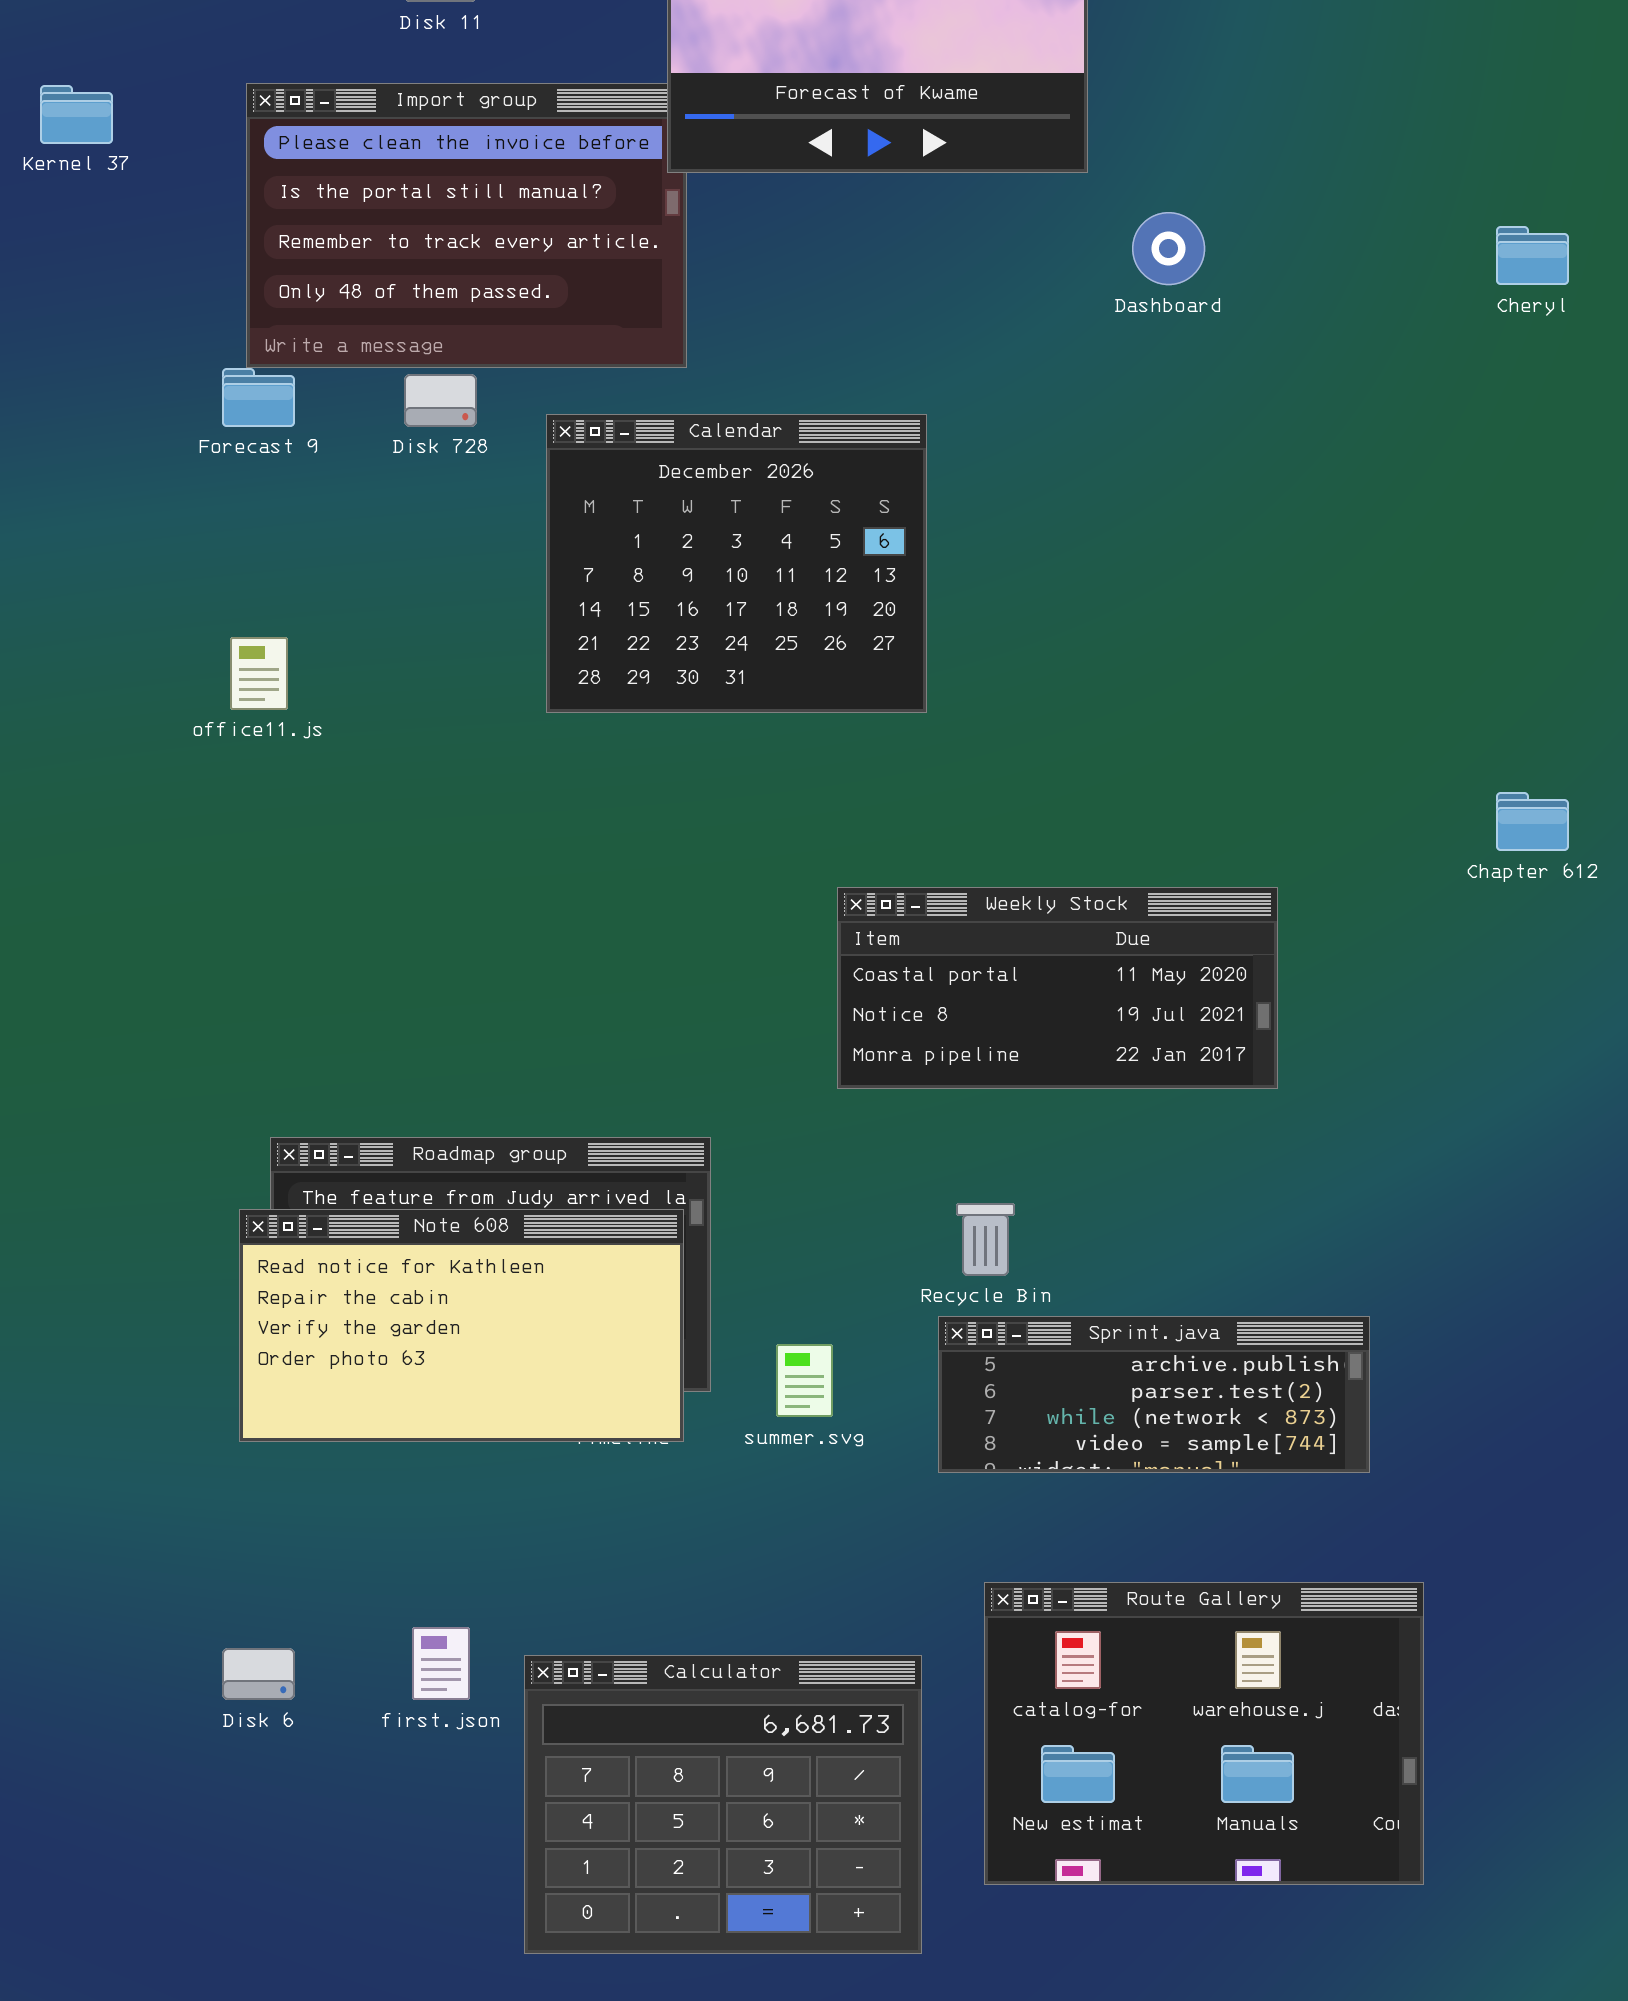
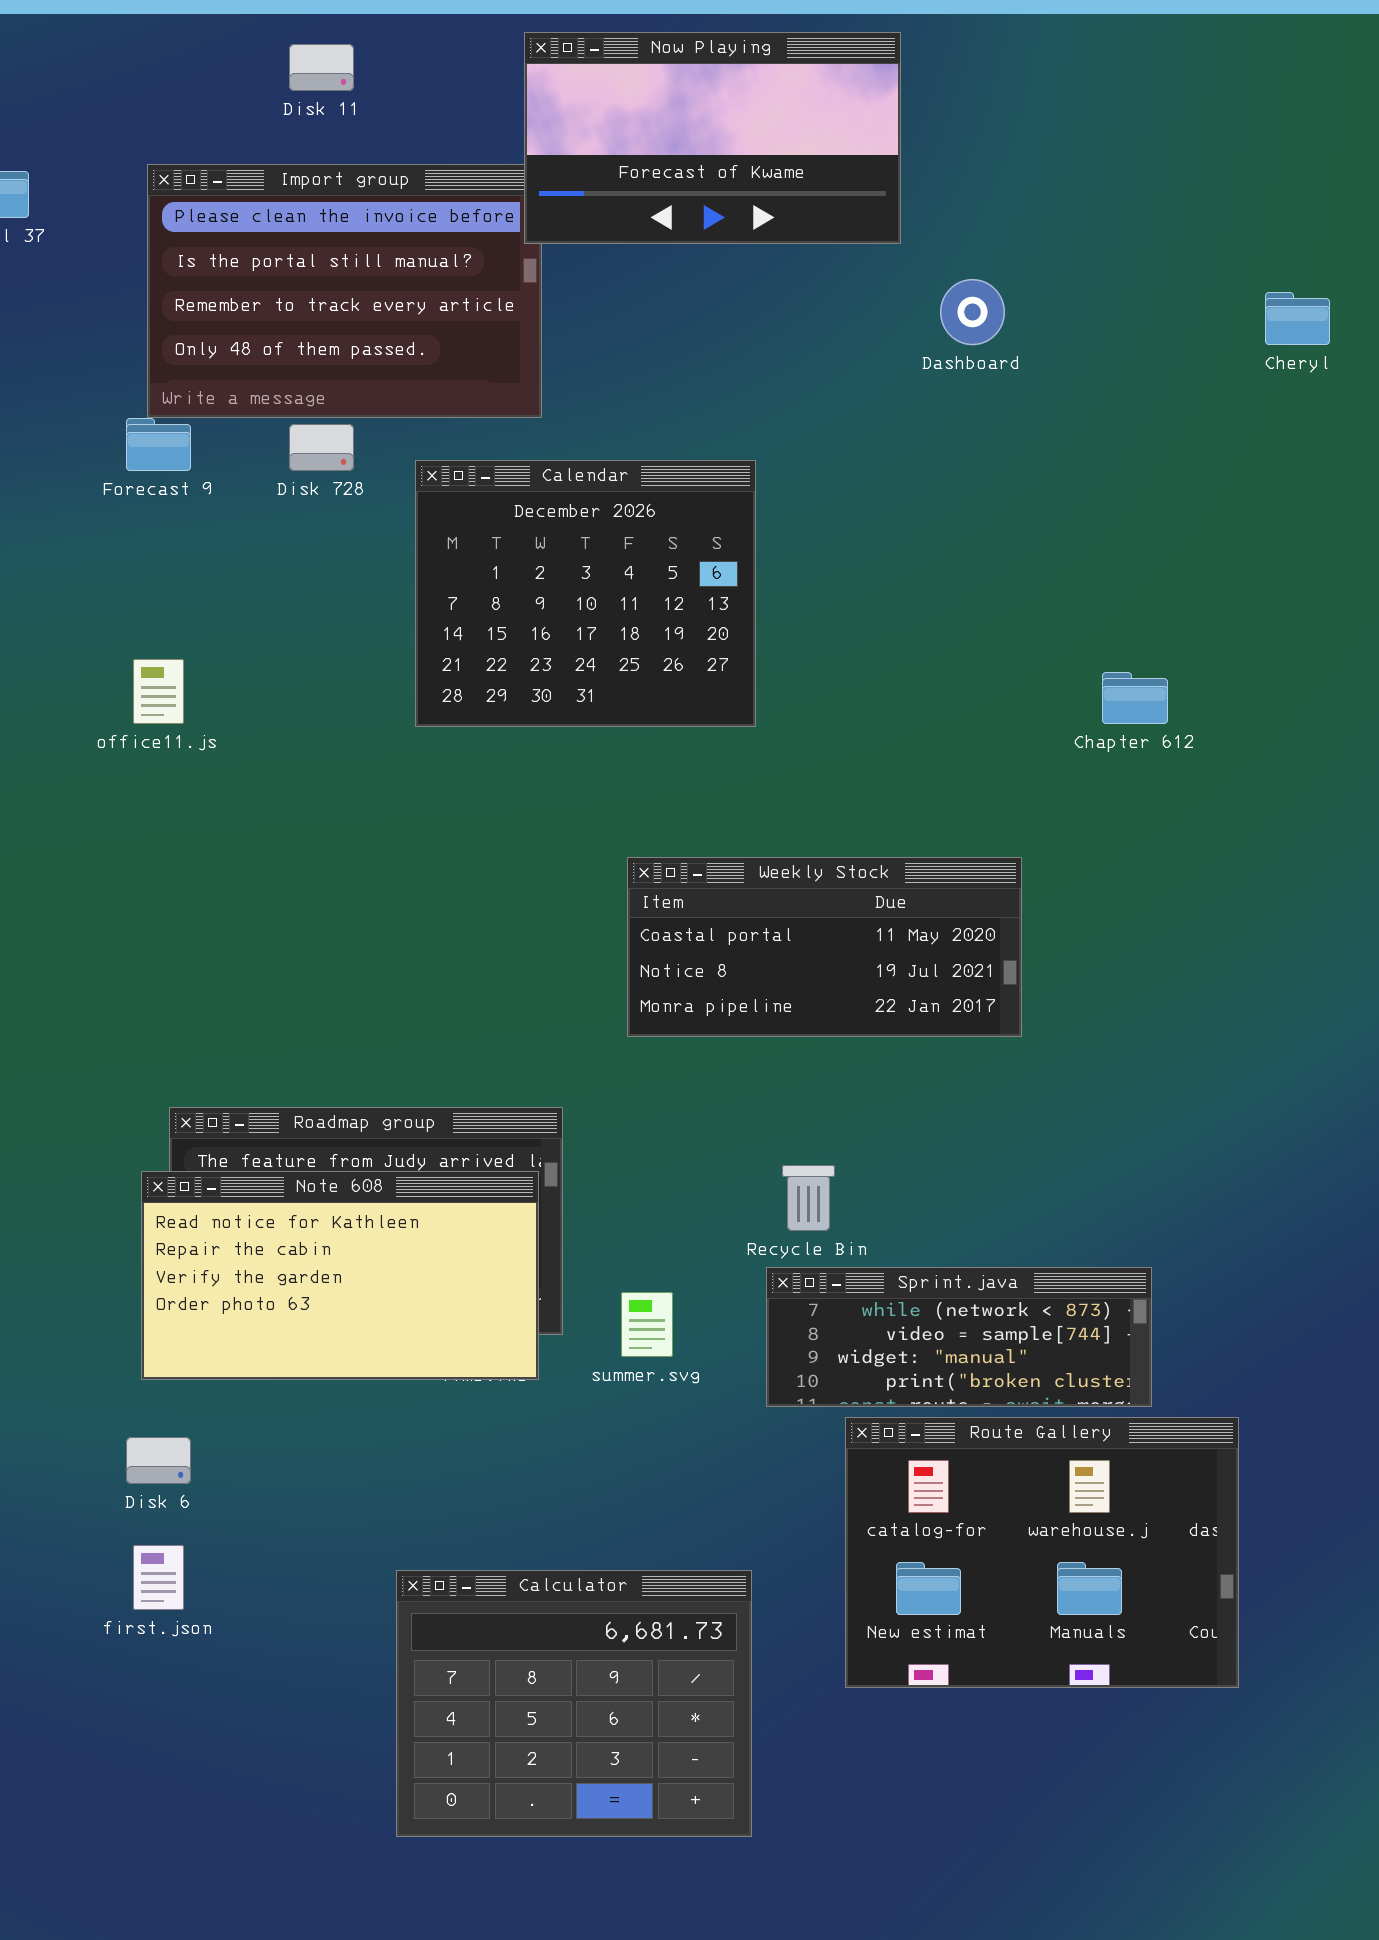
Chapter 612: [1496,792,1569,851] -> [1102,672,1168,724], moved
Weekly Stock: [837,887,1278,1089] -> [627,857,1022,1037], moved
Sprint.java: [938,1316,1370,1473] -> [766,1267,1152,1407], scrolled down 2 rows
Route Gallery: [984,1582,1424,1885] -> [845,1417,1239,1688], moved
first.json: [412,1627,470,1700] -> [133,1545,184,1610], moved
Disk 6: [222,1648,295,1700] -> [126,1437,191,1484], moved

